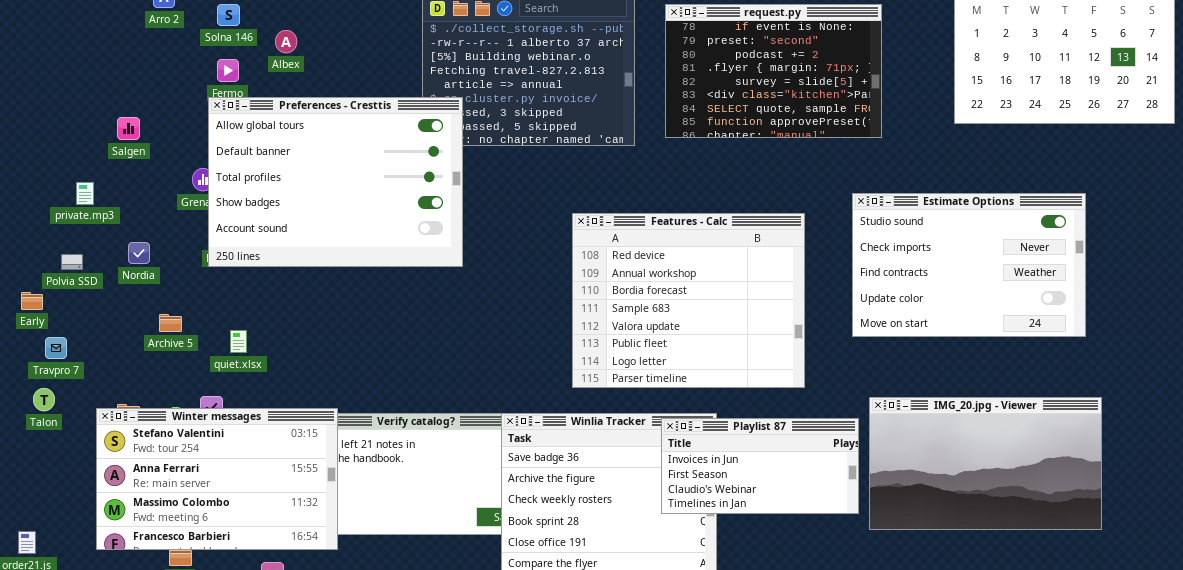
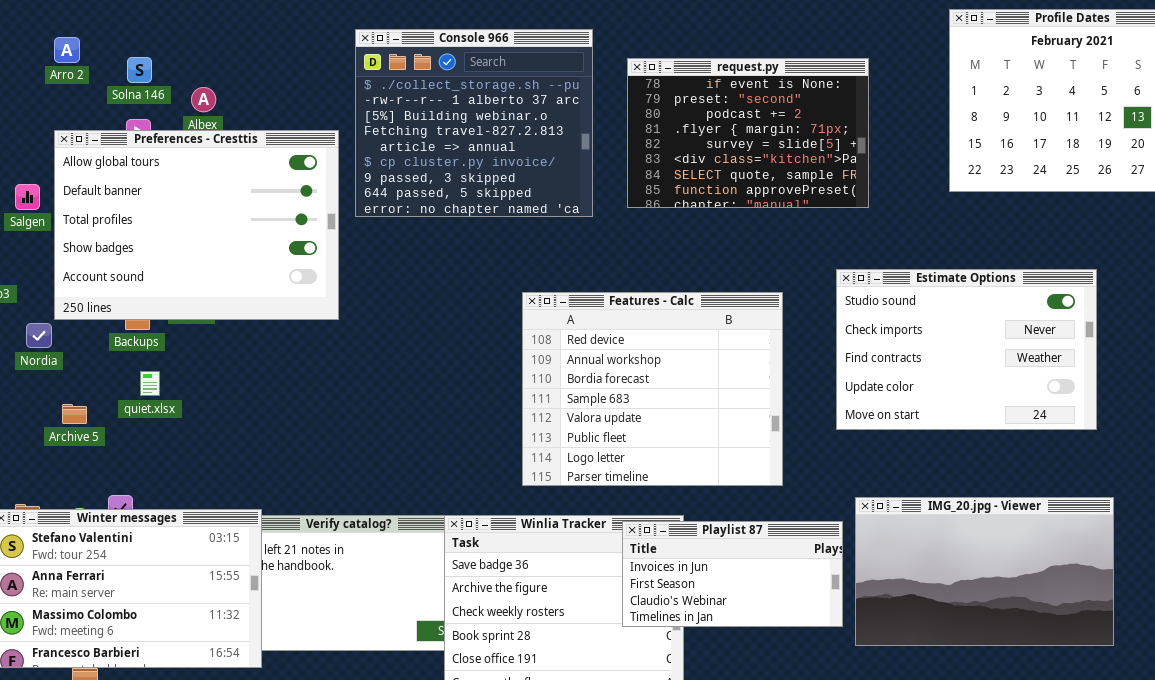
Preferences - Cresttis: [208,97,463,267] -> [54,130,339,320], moved
quiet.xlsx: [230,330,247,353] -> [140,371,160,396], moved

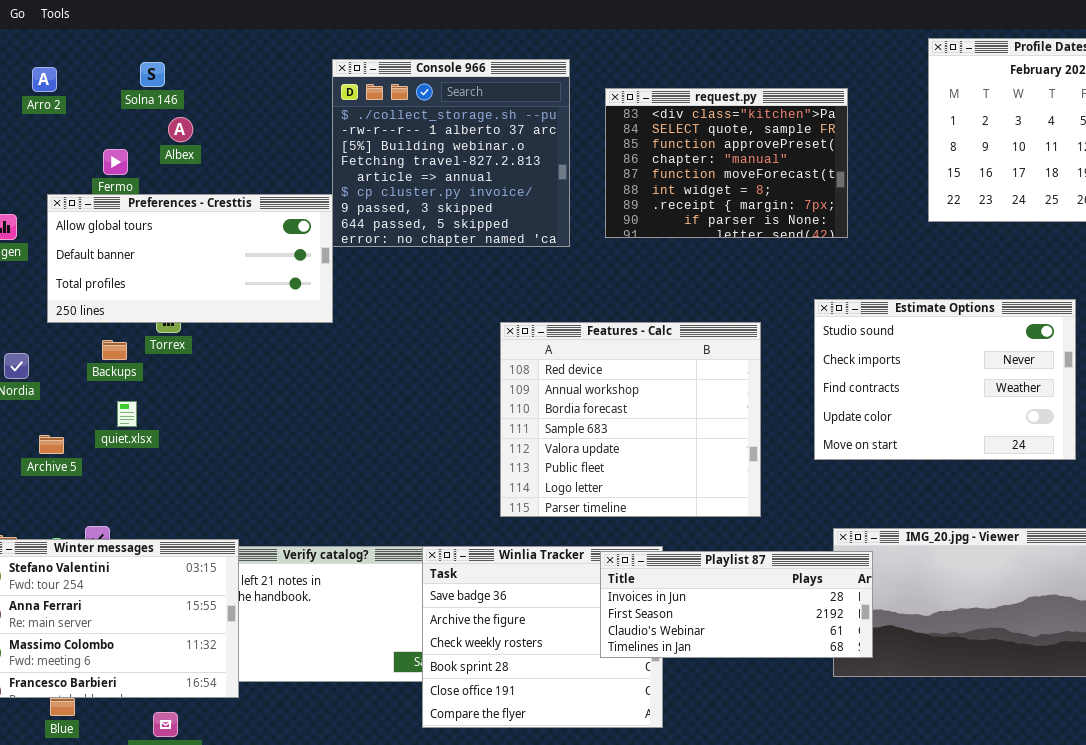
Solna 146: [127,57,152,83] -> [140,62,165,87], moved
request.py: [627,58,869,208] -> [605,88,848,238], scrolled down 5 rows
Preferences - Cresttis: [54,130,339,320] -> [47,194,333,323], moved, resized
Playlist 87: [622,521,843,627] -> [600,551,873,658], resized

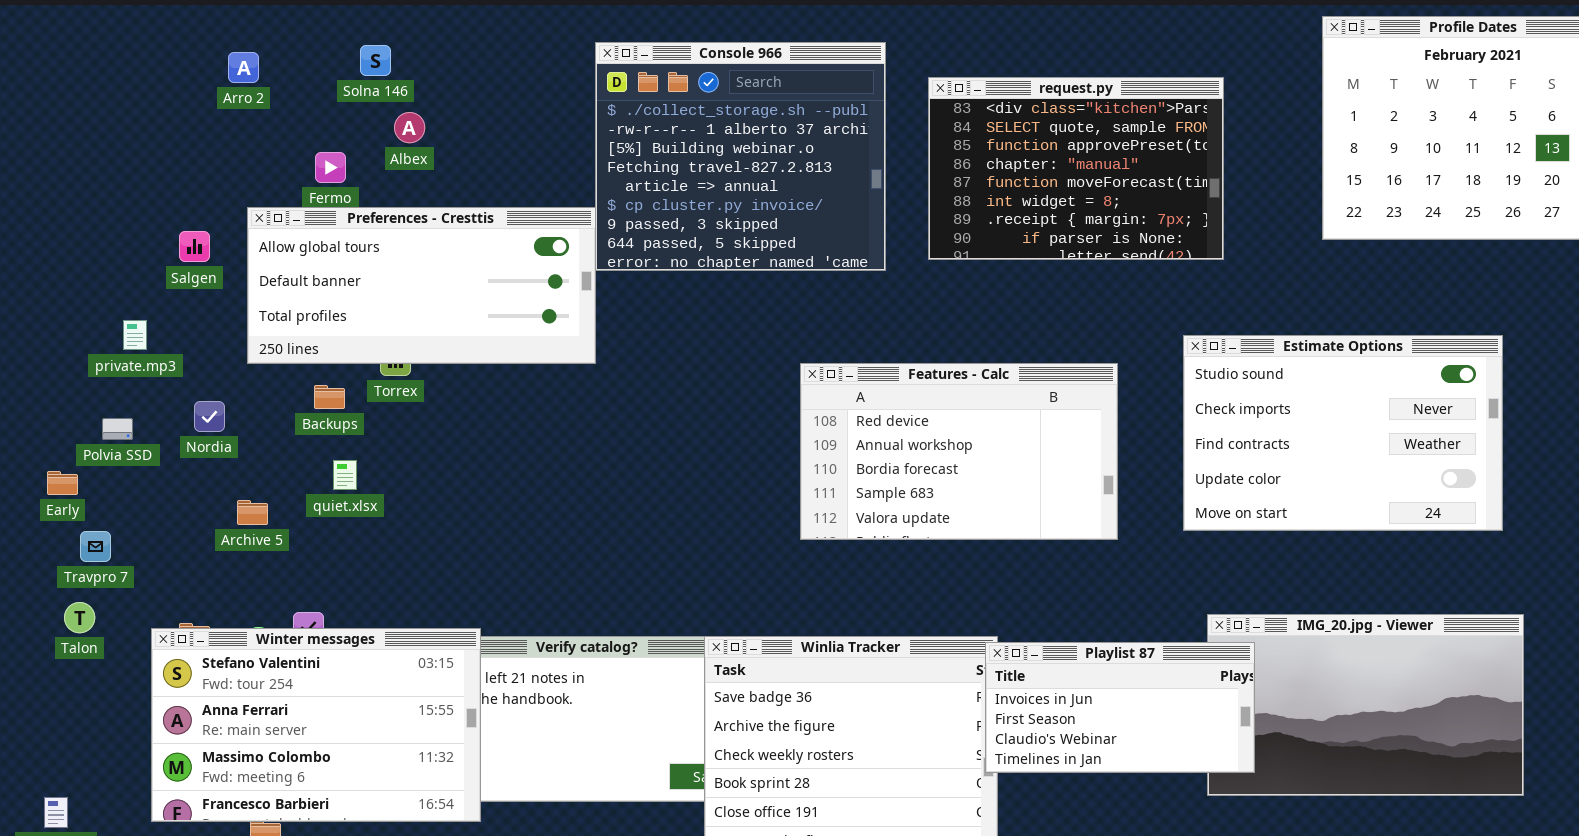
Features - Calc: [500,322,761,517] -> [800,363,1118,540], resized
Playlist 87: [600,551,873,658] -> [985,642,1255,773], resized

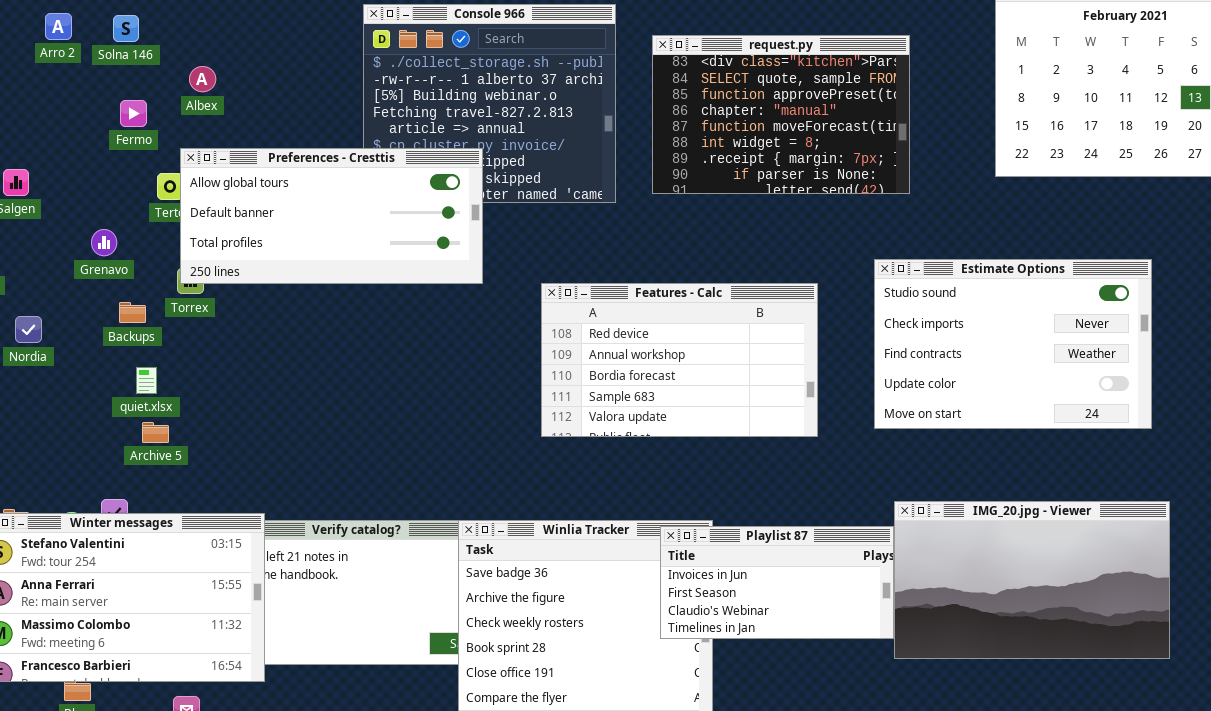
Solna 146: [360,45,391,76] -> [113,15,139,42], moved
Preferences - Cresttis: [247,207,596,364] -> [180,148,483,284], moved
Archive 5: [237,500,268,525] -> [142,422,169,443], moved
Playlist 87: [985,642,1255,773] -> [660,526,894,639], moved

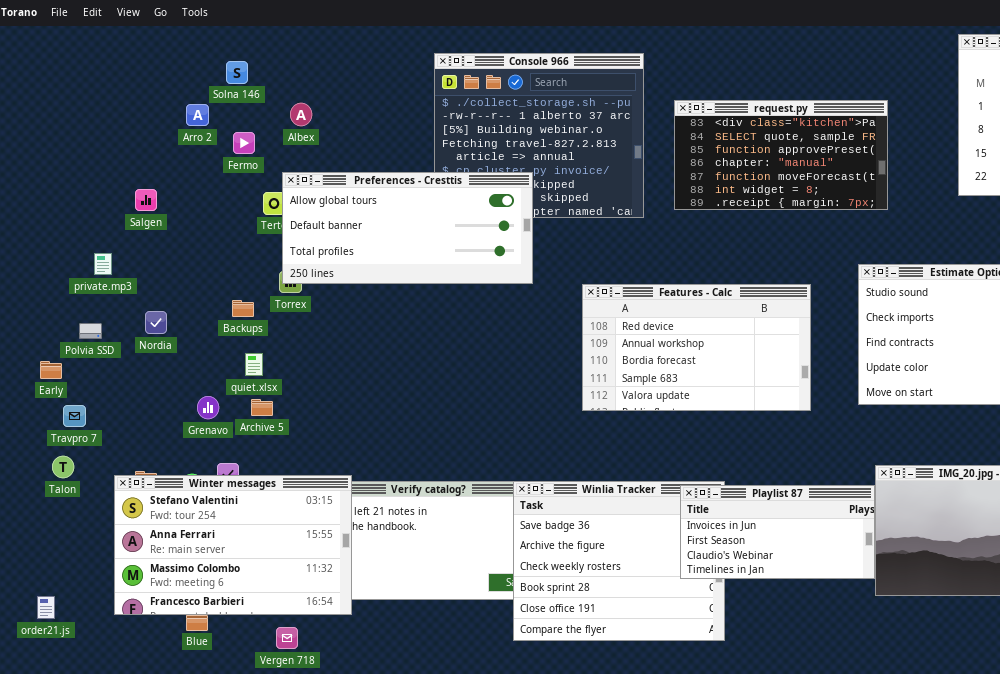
Arro 2: [45,13,72,40] -> [186,104,209,126], moved
request.py: [652,35,910,194] -> [674,100,888,210], resized
Grenavo: [91,229,117,256] -> [197,396,219,419], moved

